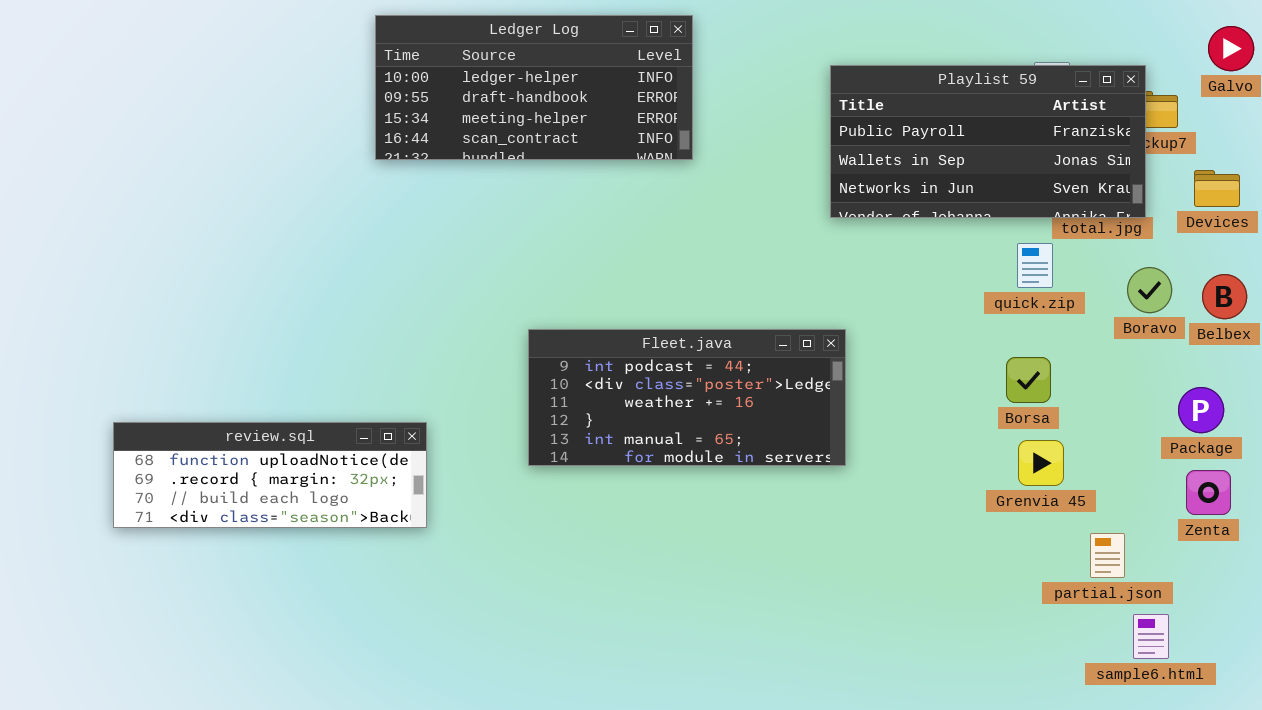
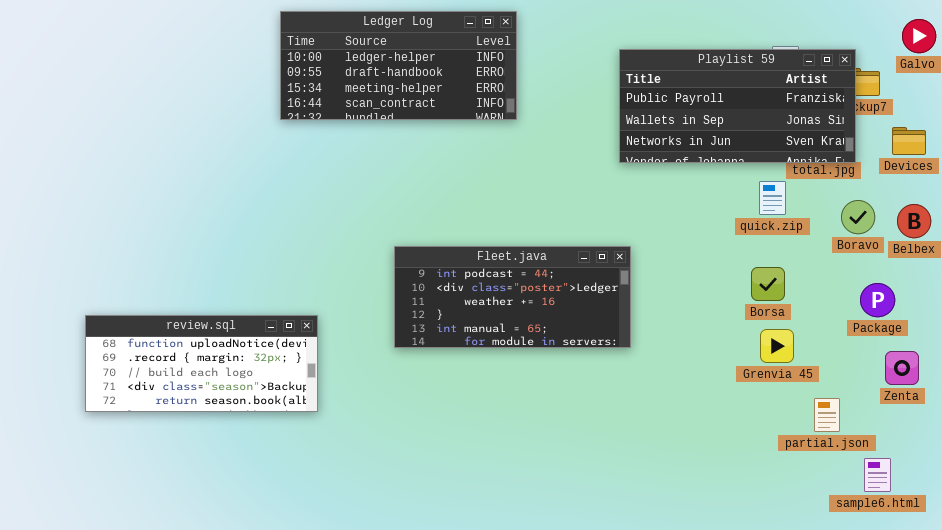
Package: [1178,387,1224,433] -> [860,283,895,317], moved
review.sql: [113,422,427,528] -> [85,315,318,412], resized
sample6.html: [1133,614,1169,659] -> [864,458,891,492], moved

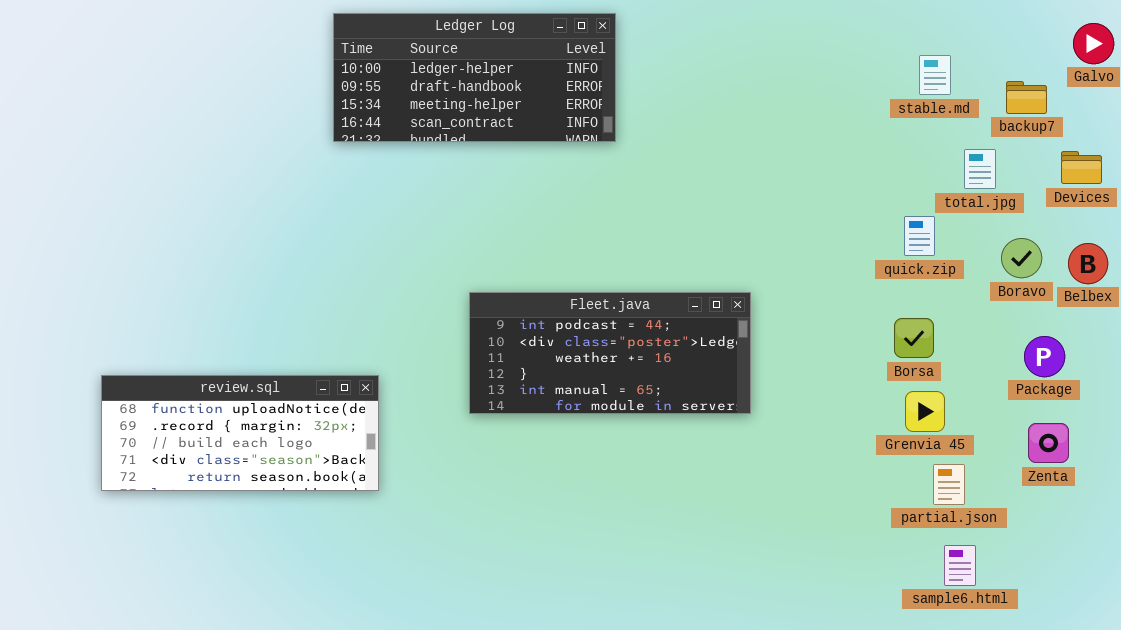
Playlist 59: [619,49,856,163] -> none, closed
Zenta: [885,351,919,385] -> [1028,423,1069,463], moved
partial.json: [814,398,840,432] -> [933,464,965,505], moved
sample6.html: [864,458,891,492] -> [944,545,976,586], moved

